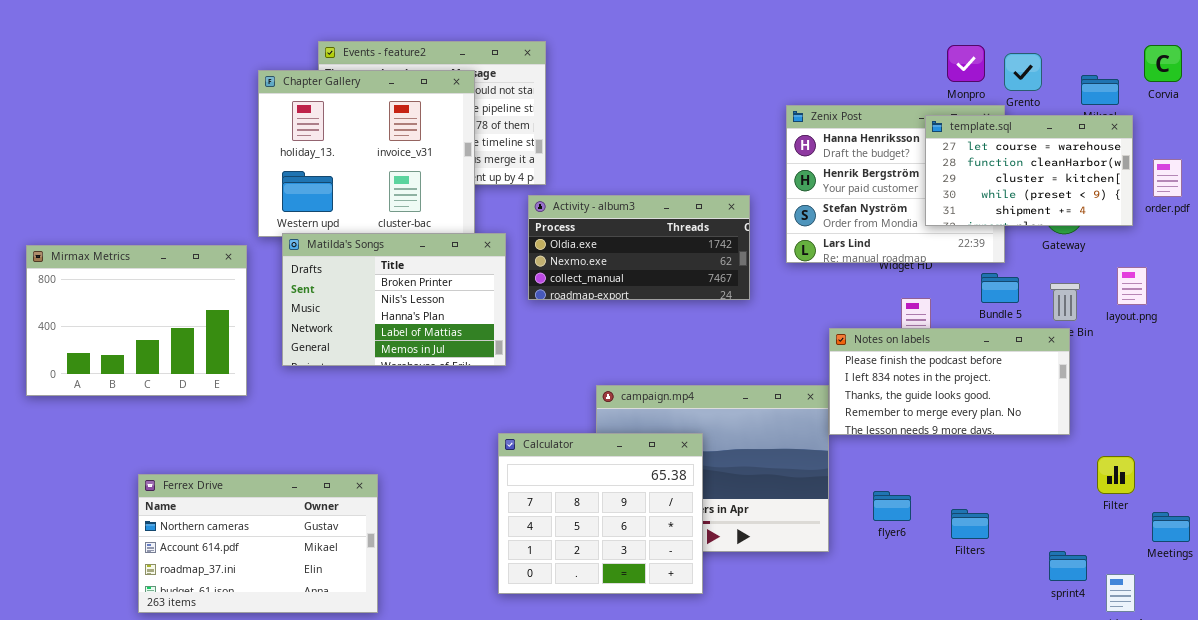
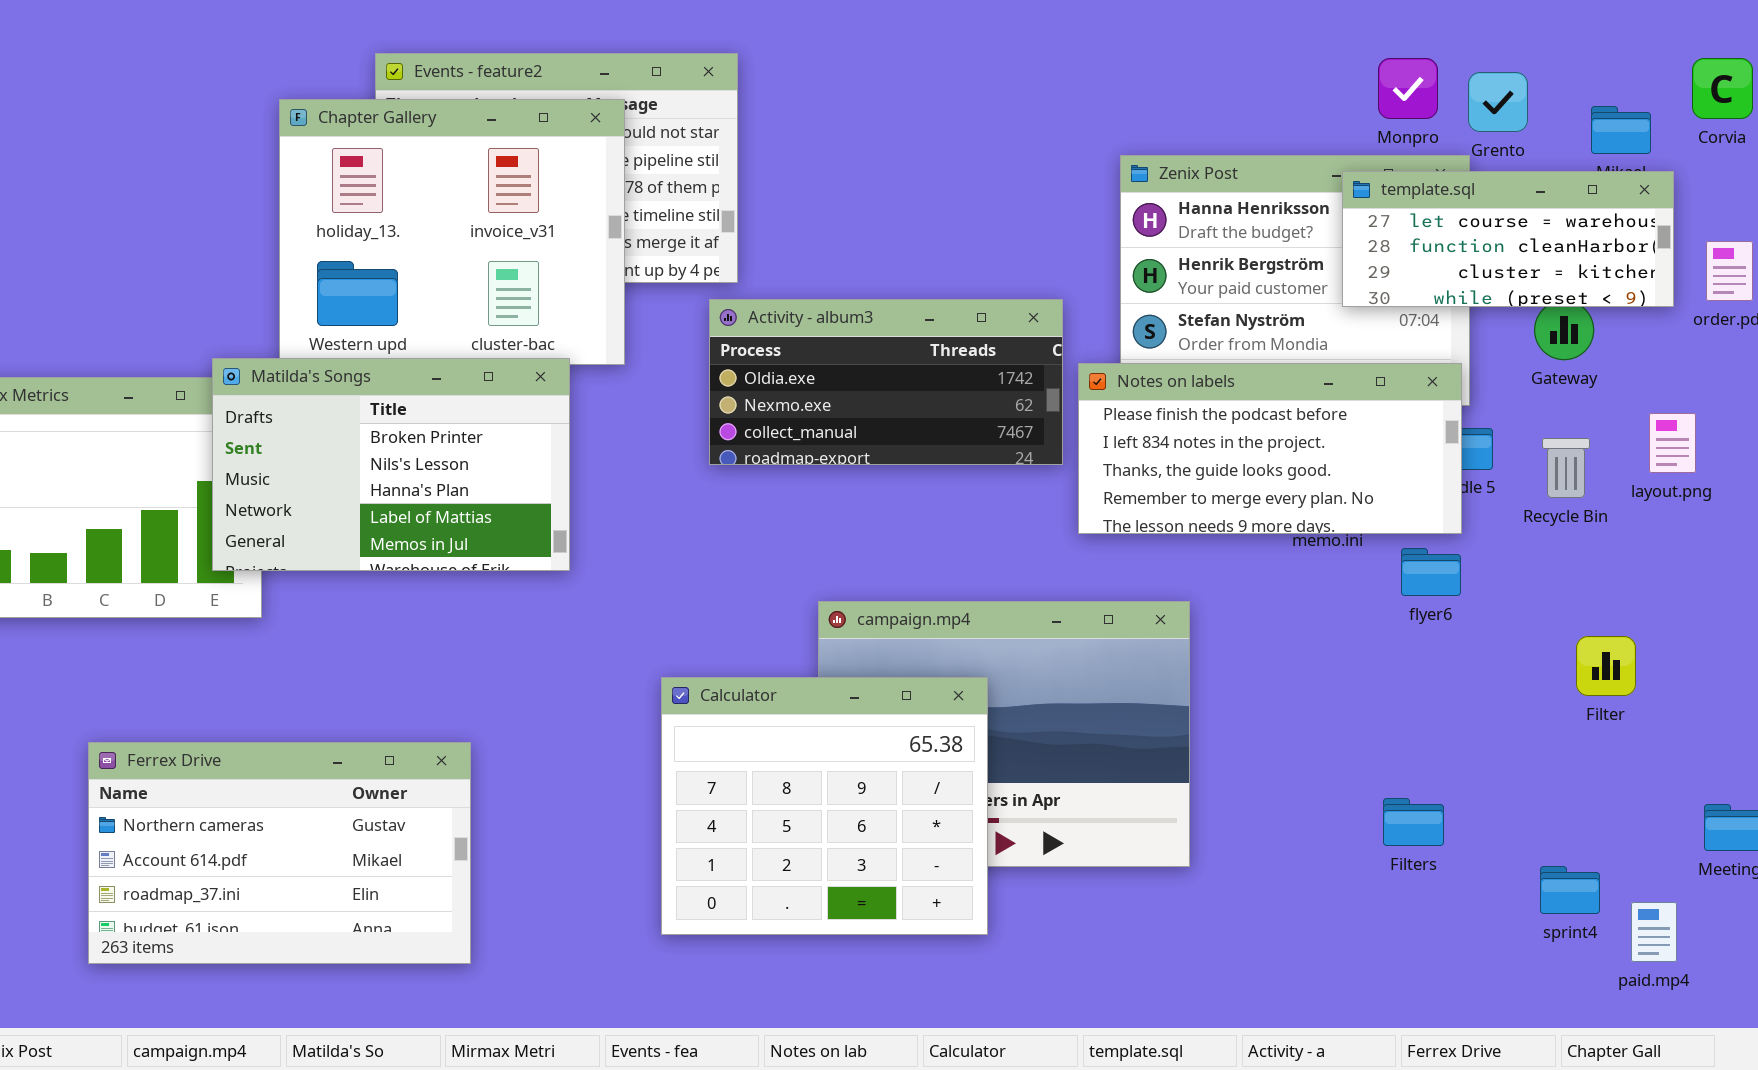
template.sql: [925,115,1133,226] -> [1342,171,1674,307], resized
Matilda's Songs: [282,233,506,366] -> [212,358,570,571], moved
Notes on labels: [829,328,1070,435] -> [1078,363,1462,534], moved
Filter: [1097,456,1135,494] -> [1576,636,1636,696], moved
flyer6: [873,491,911,521] -> [1401,548,1461,596], moved

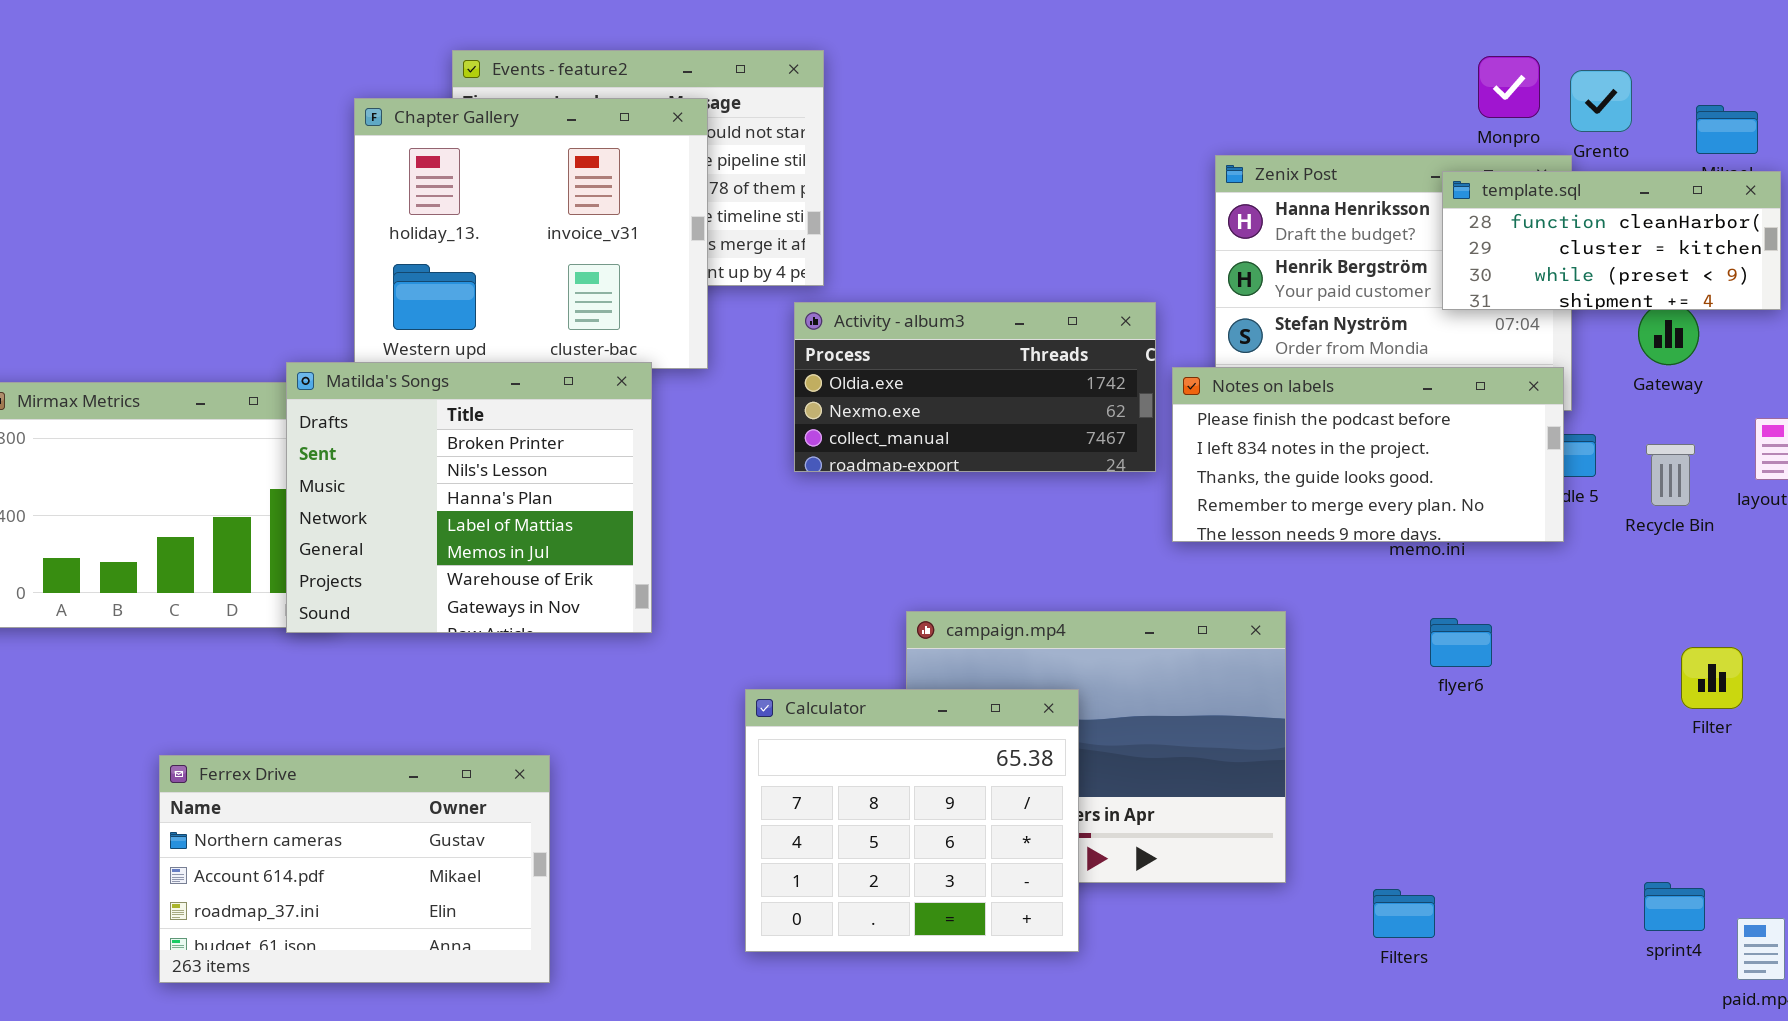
template.sql: [1342,171,1674,307] -> [1442,171,1781,310], scrolled down 1 row
Matilda's Songs: [212,358,570,571] -> [286,362,652,633], resized
flyer6: [1401,548,1461,596] -> [1430,618,1492,667], moved
Filters: [1383,798,1444,846] -> [1373,889,1435,938], moved

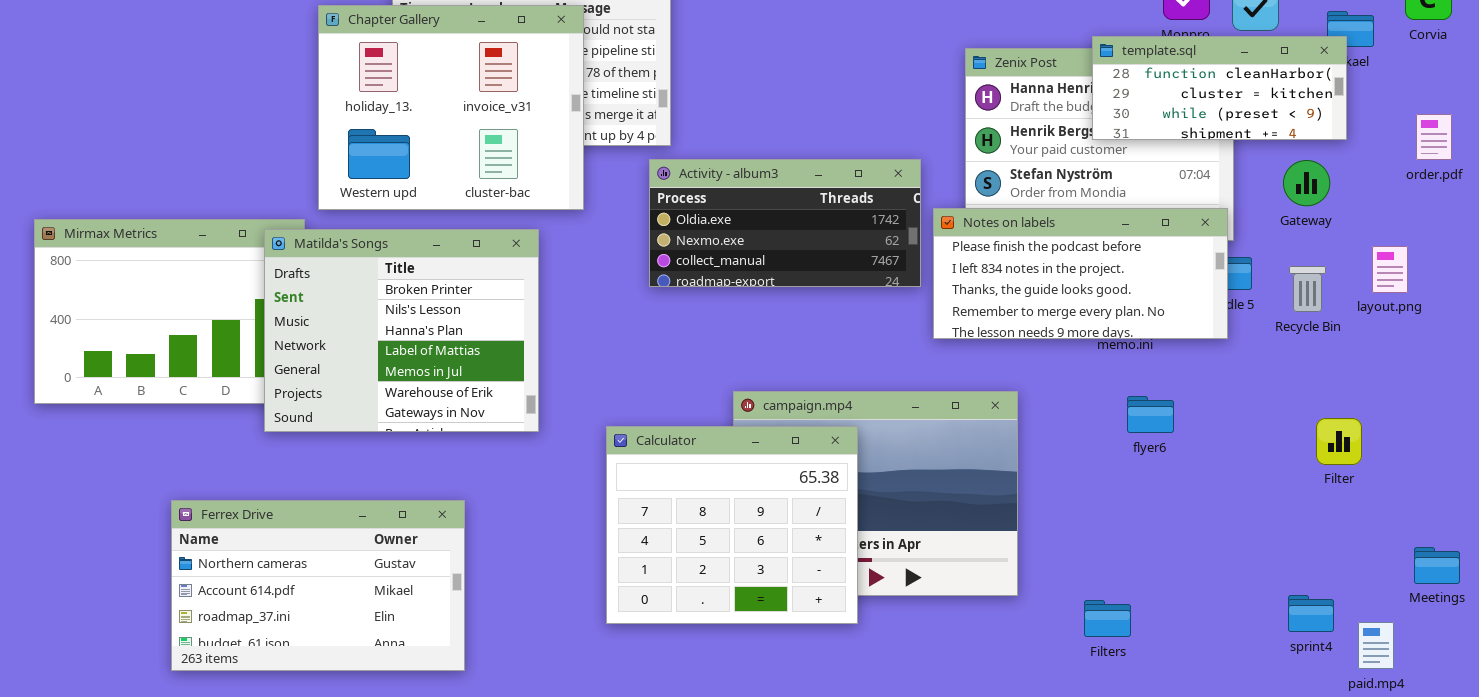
template.sql: [1442,171,1781,310] -> [1092,36,1347,140], moved
Matilda's Songs: [286,362,652,633] -> [264,229,539,432], moved
Calculator: [745,689,1079,952] -> [606,426,858,624], moved

